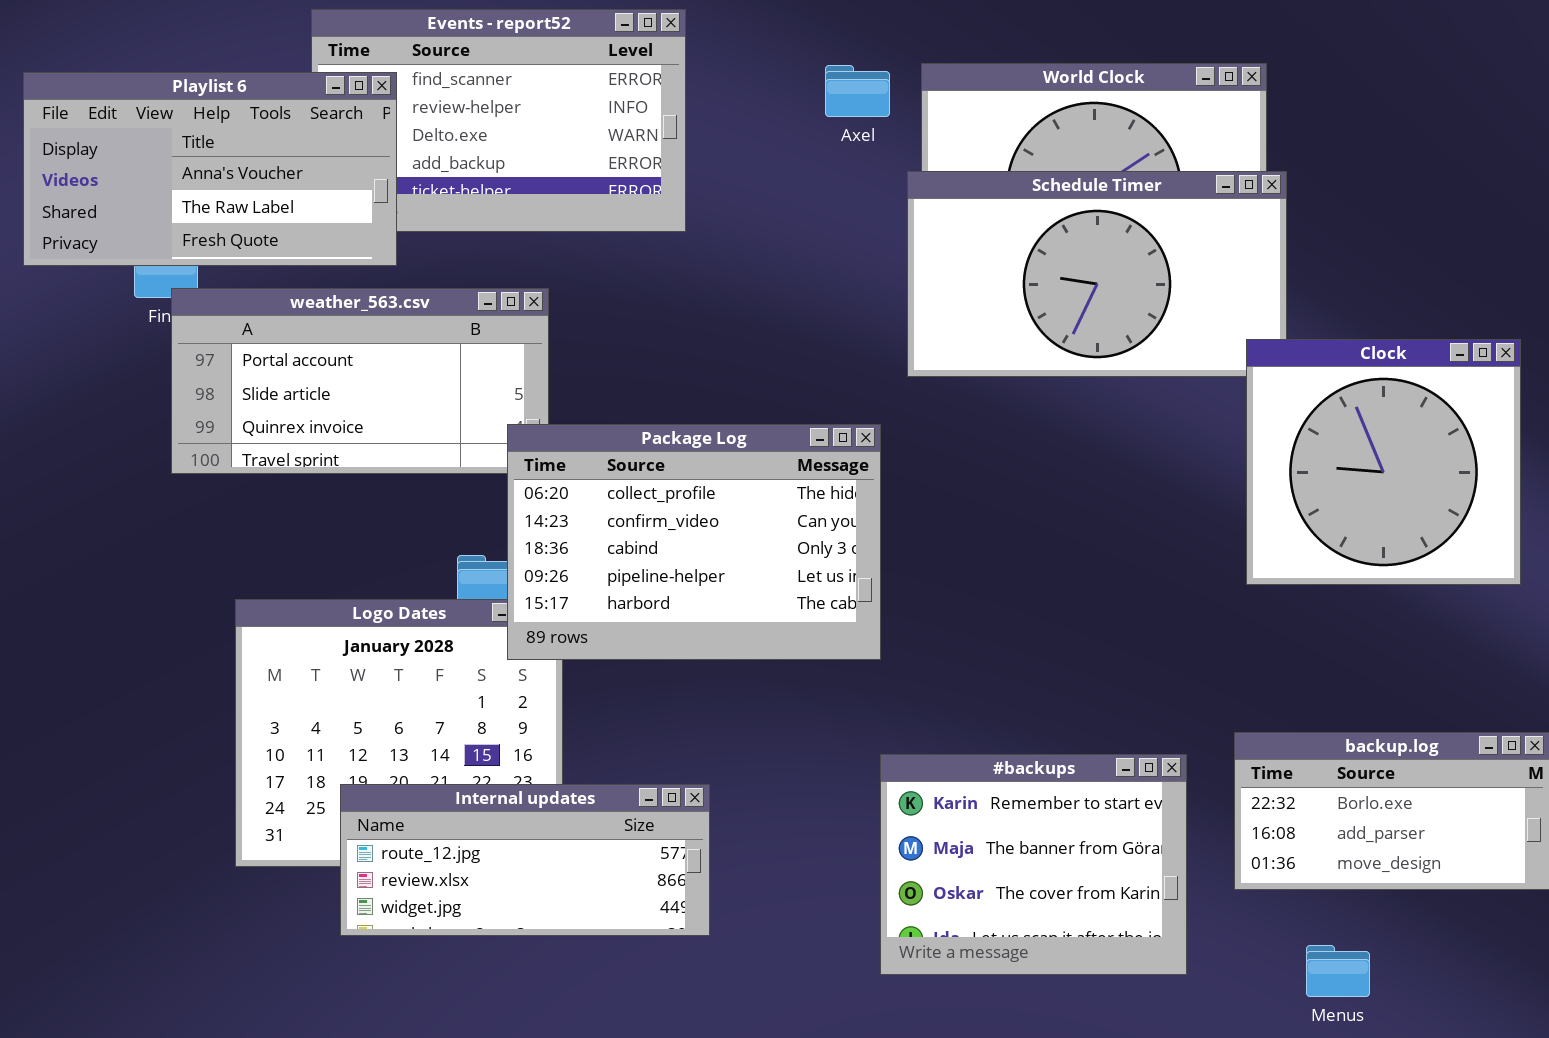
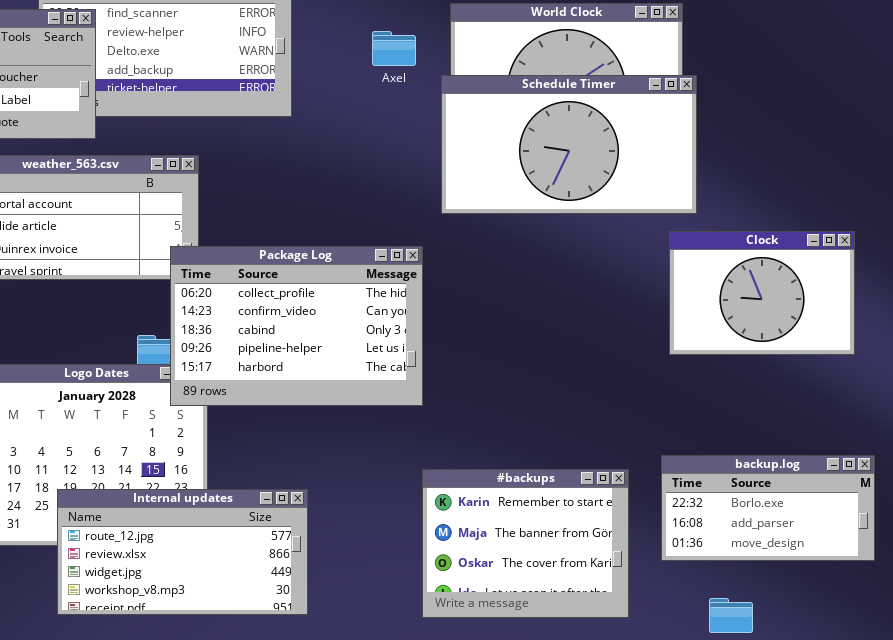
Axel: [825,65,890,117] -> [372,31,416,66], moved
Clock: [1246,339,1521,585] -> [669,231,855,355], resized
Internal updates: [340,784,710,936] -> [57,489,308,615], resized

